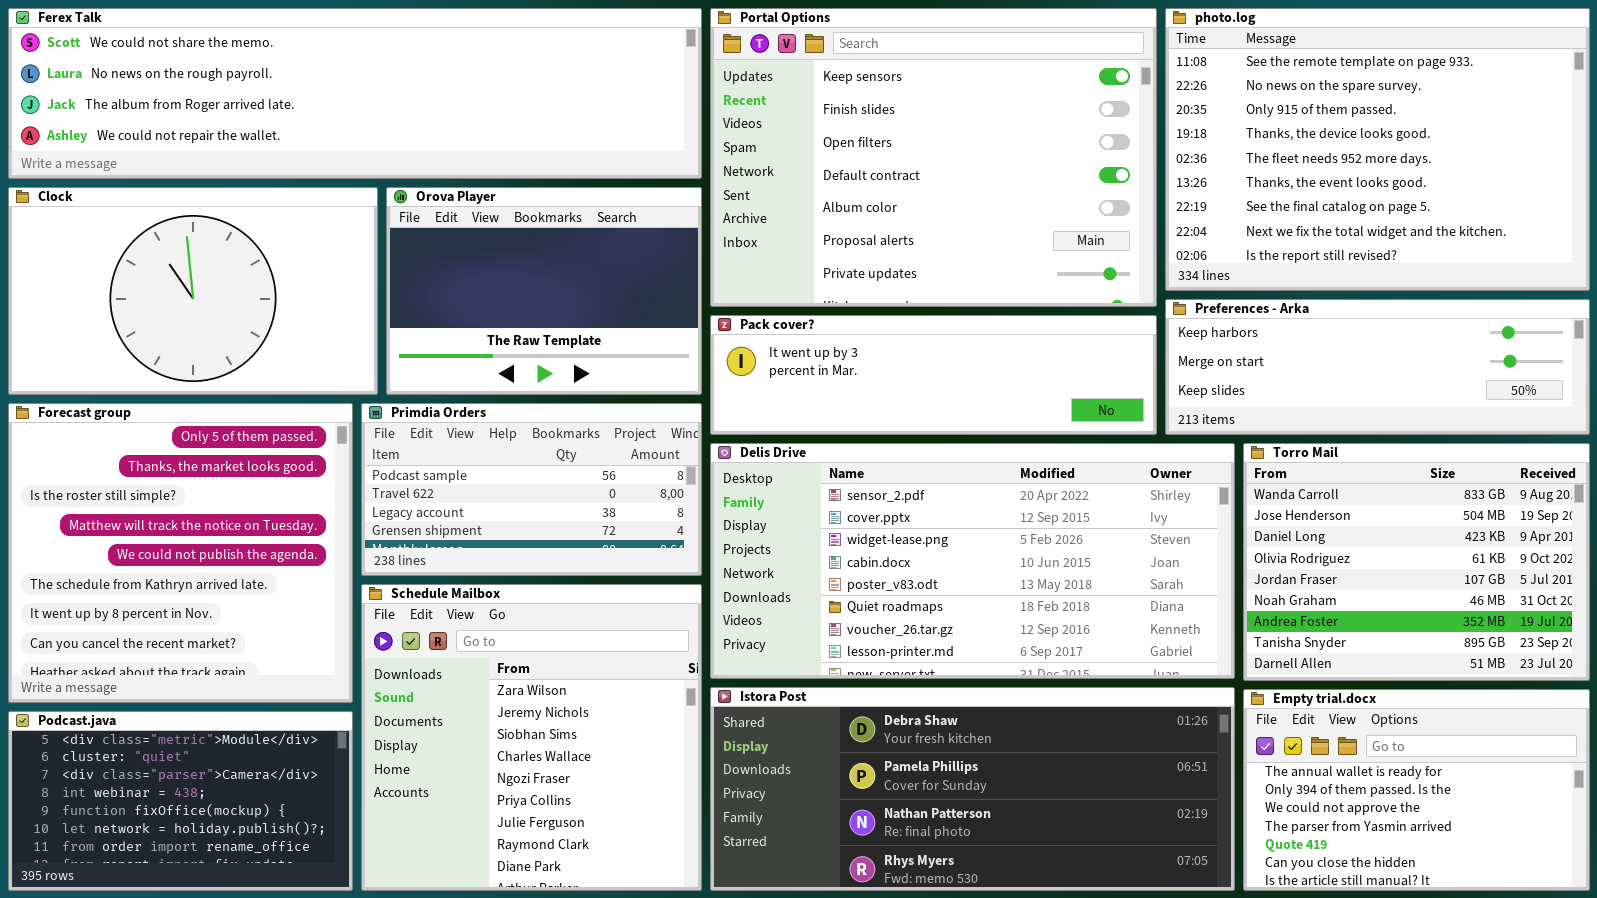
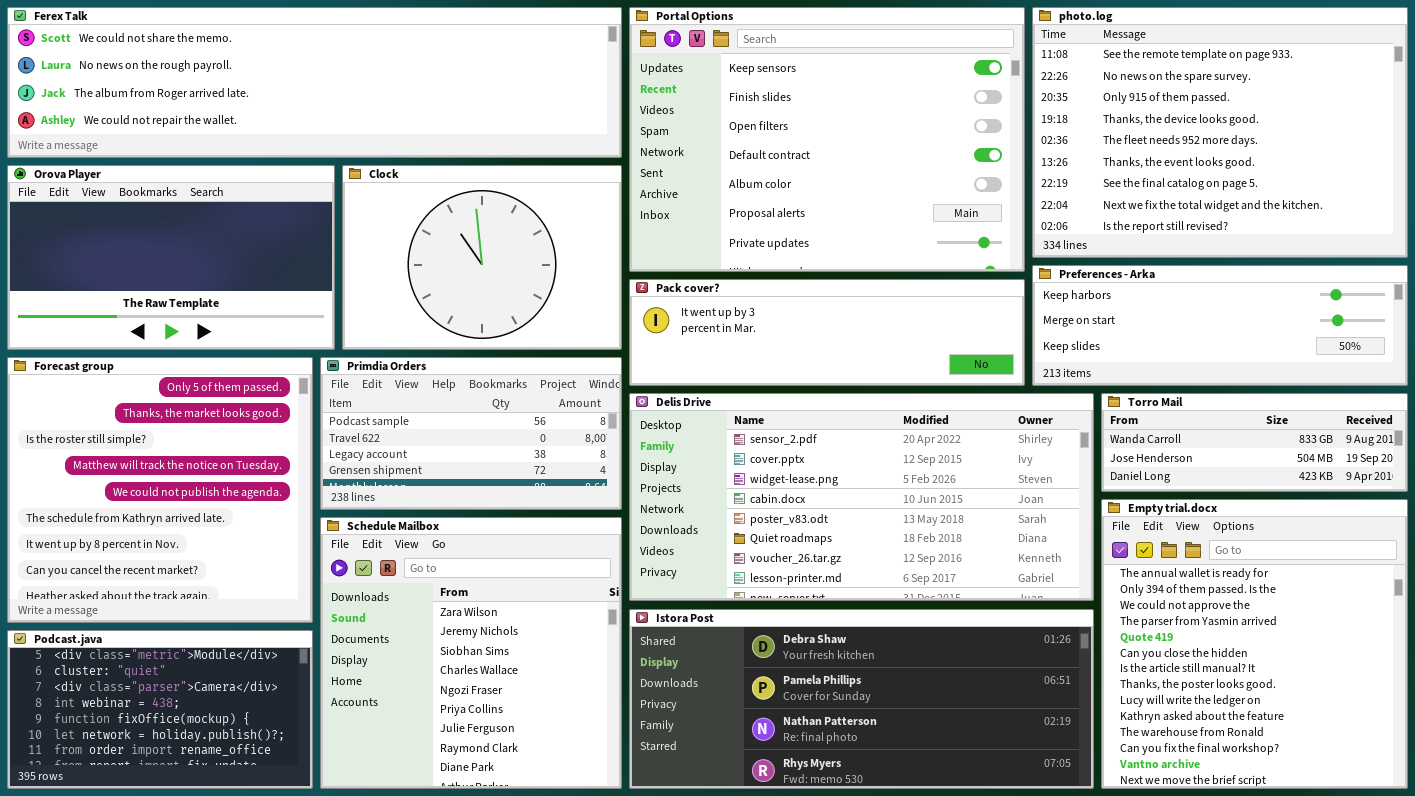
Clock: [8,187,378,395] -> [342,165,622,350], moved, resized
Orova Player: [386,187,702,395] -> [7,165,335,350], moved, resized
Torro Mail: [1243,443,1590,681] -> [1101,393,1408,492], resized
Empty trial.docx: [1243,689,1590,891] -> [1101,499,1408,789], resized

